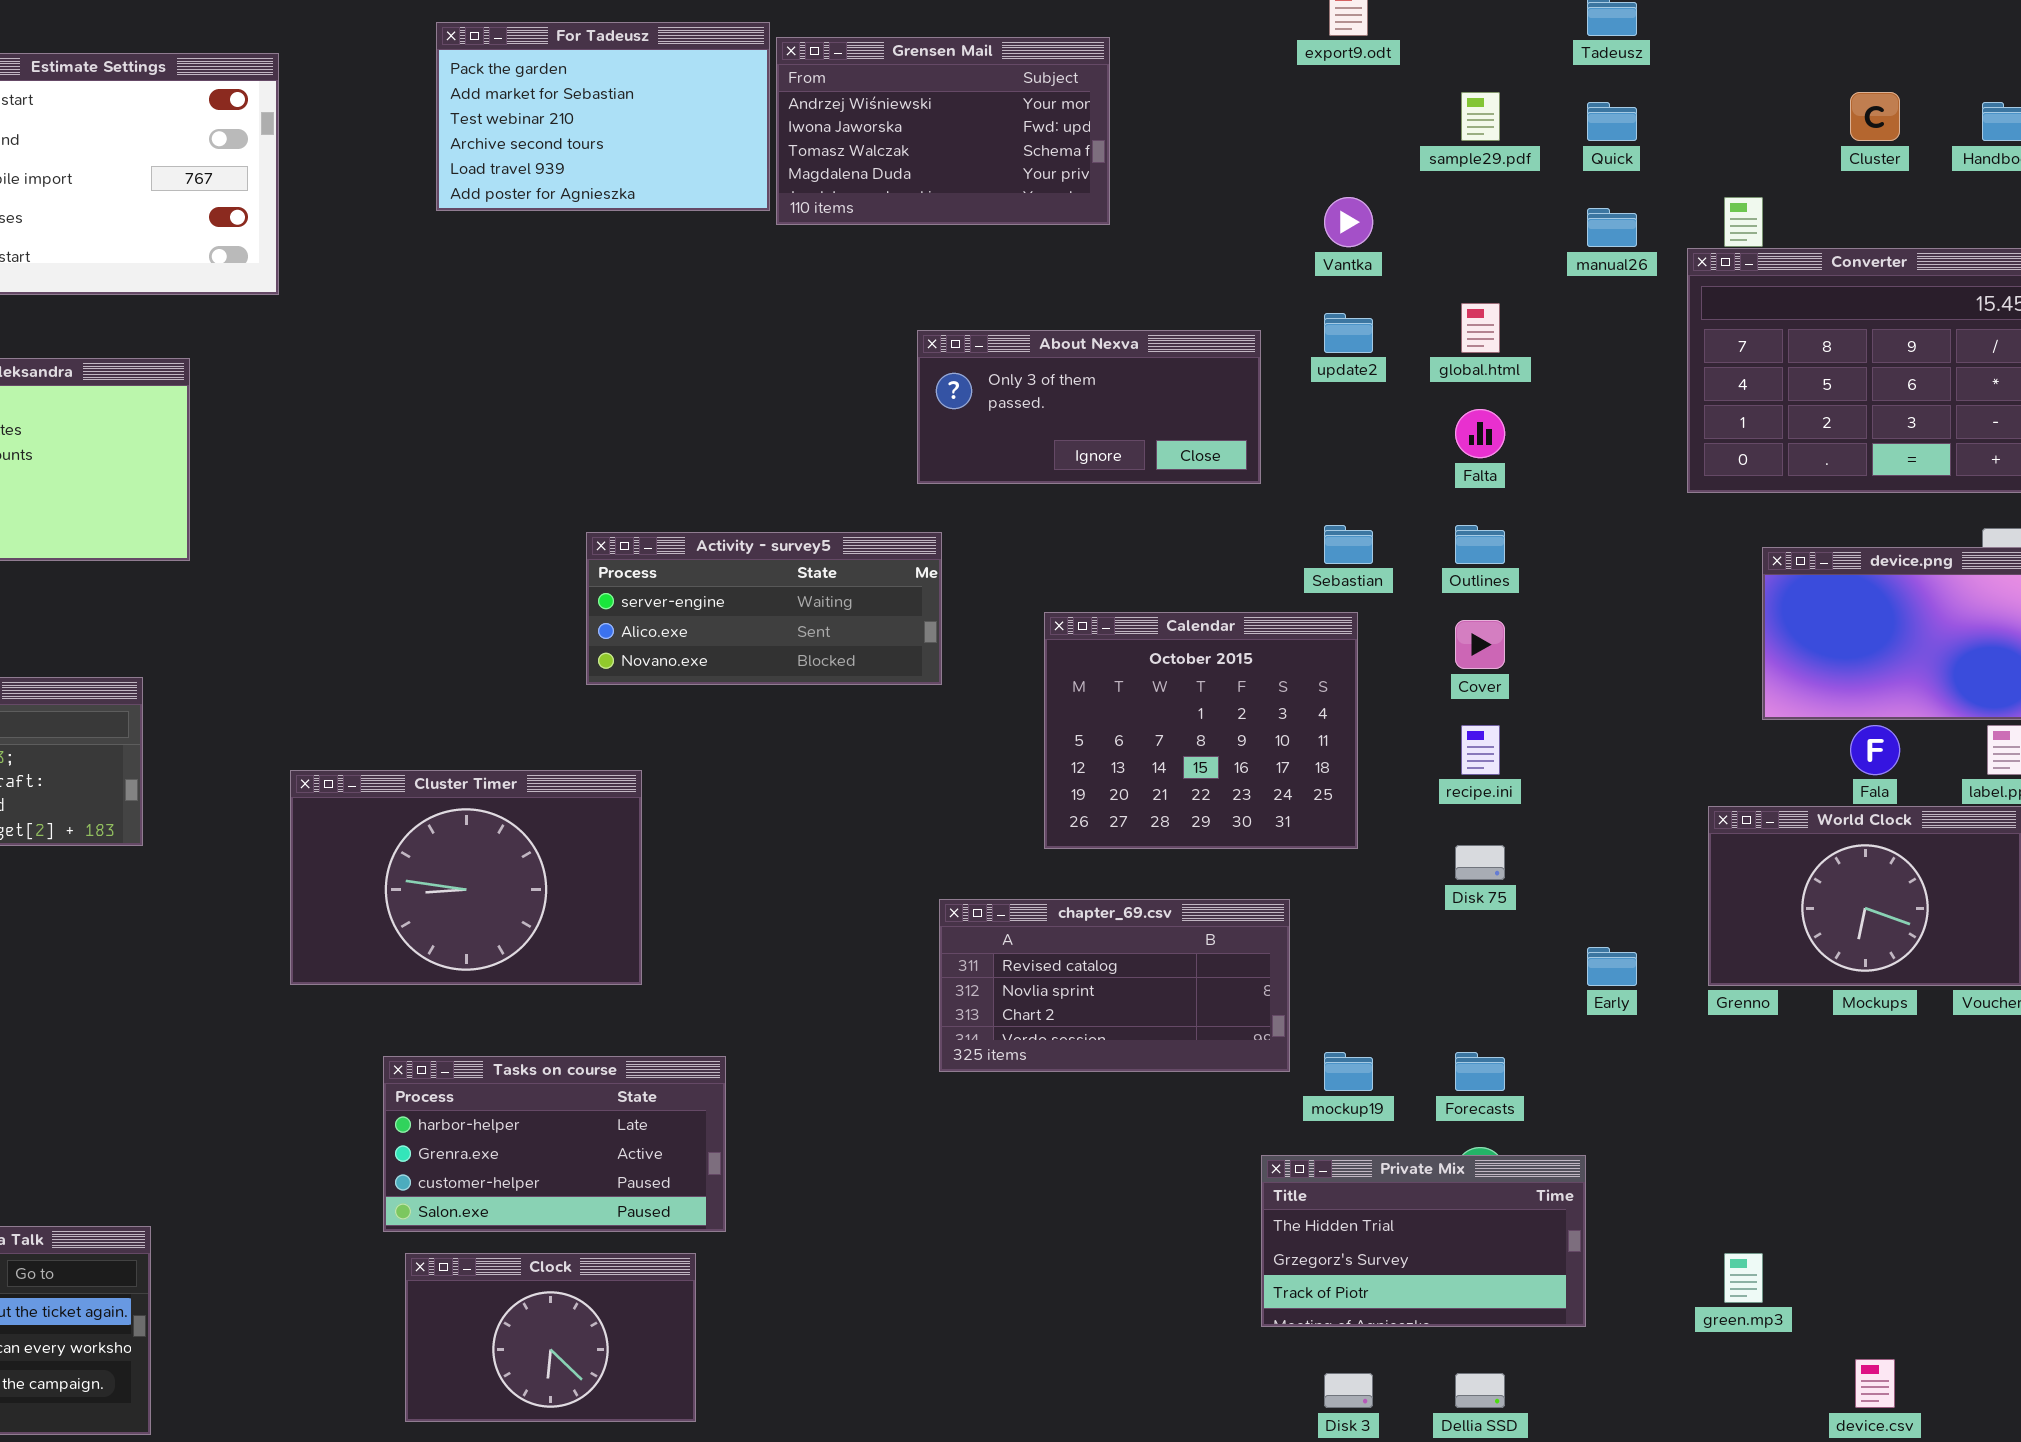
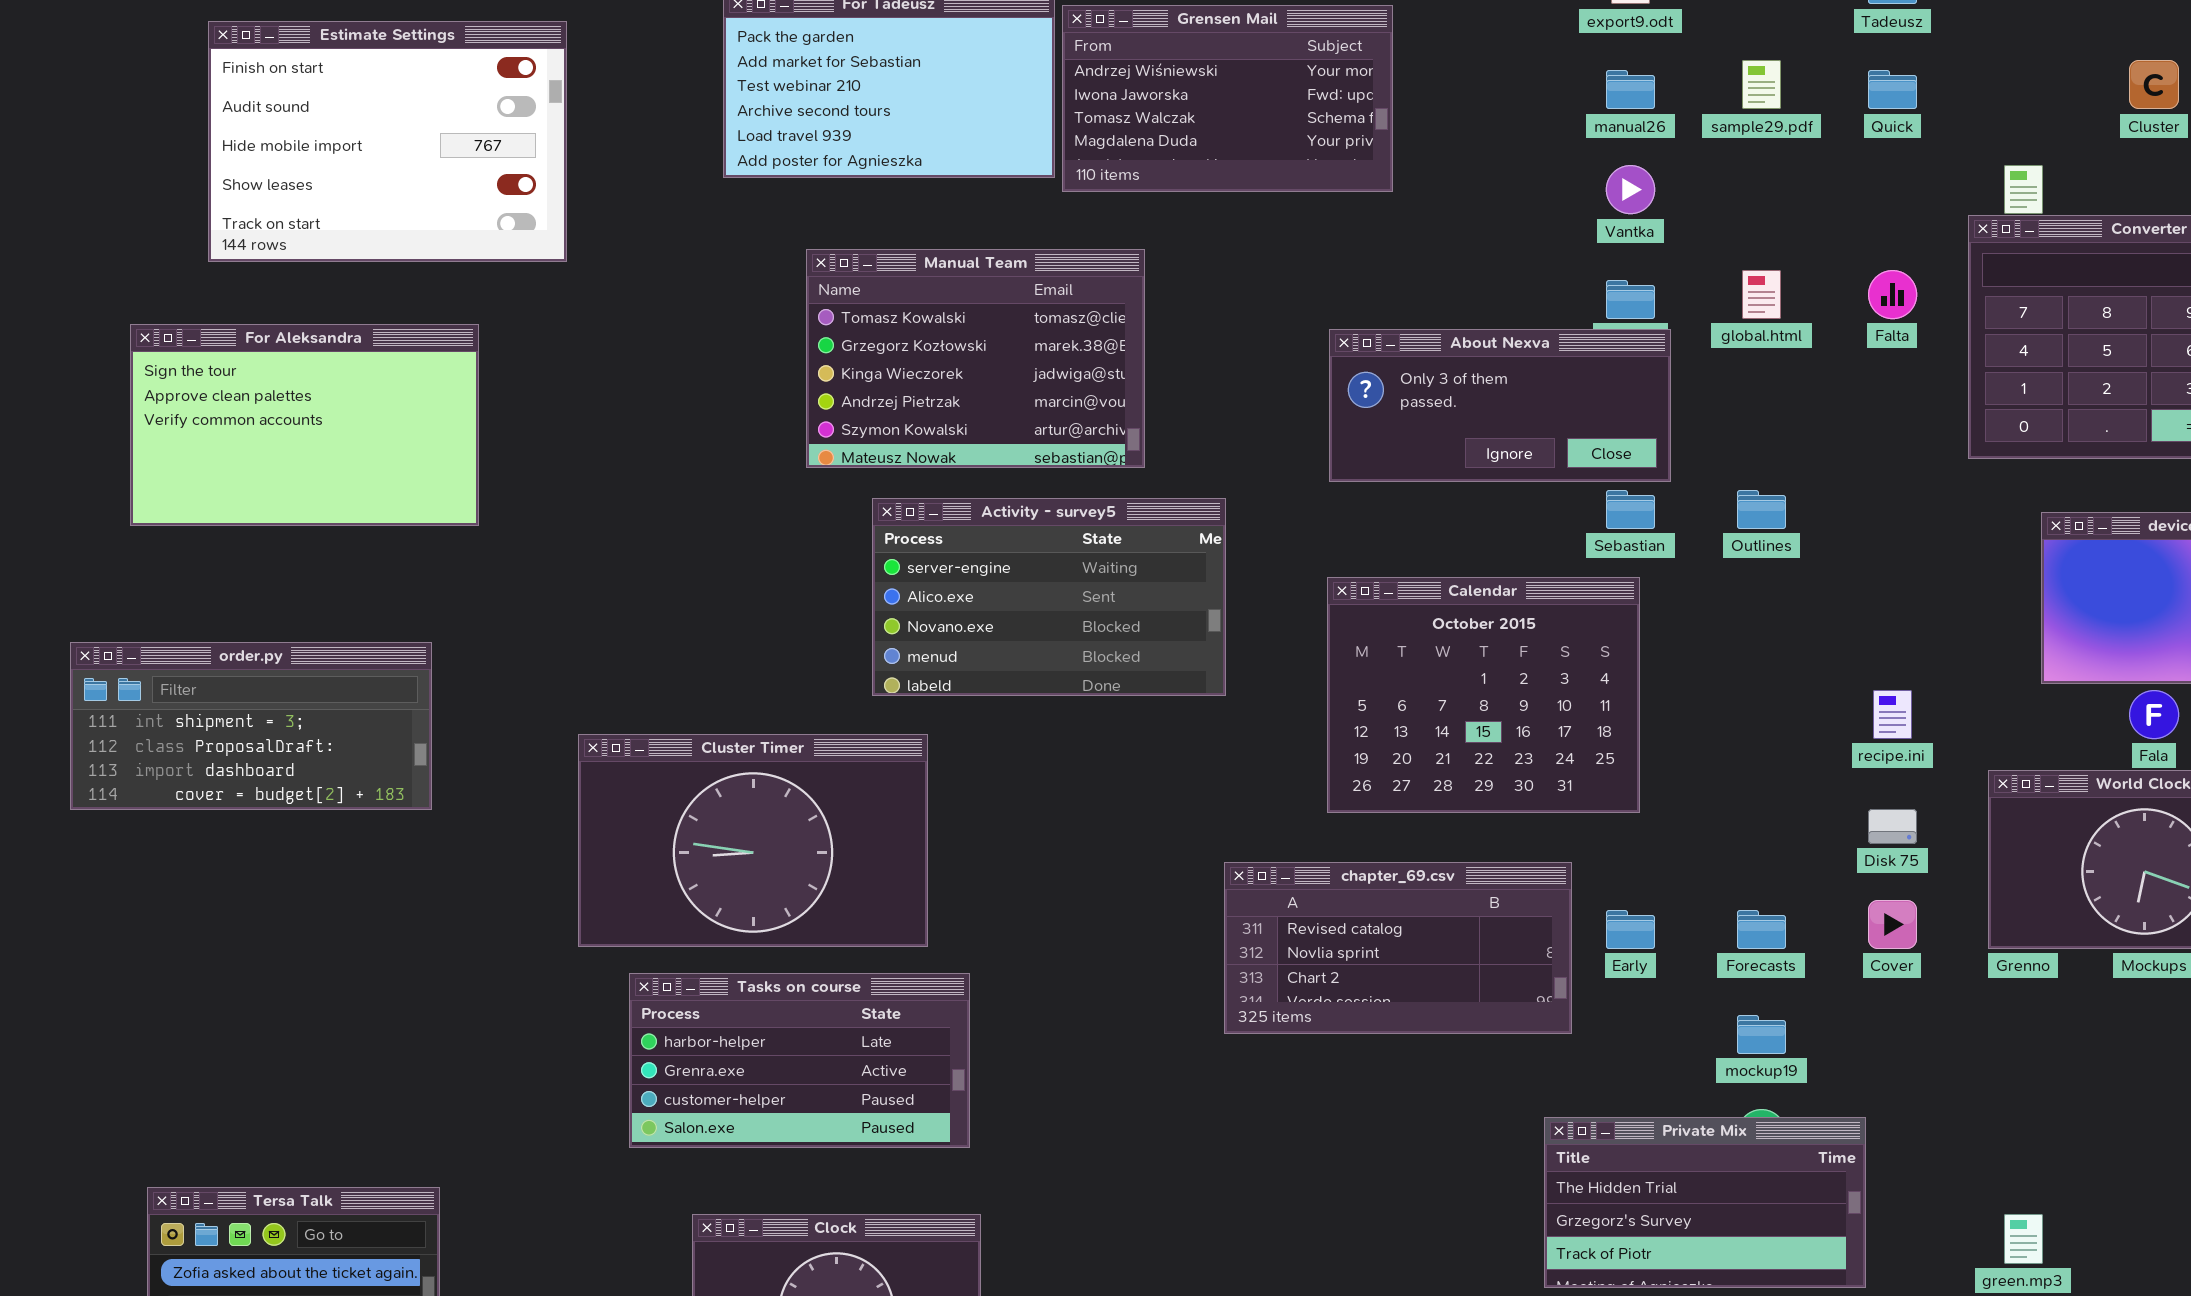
manual26: [1587,208,1637,247] -> [1606,70,1655,109], moved
Manual Team: none -> [806,249,1145,468], opened
About Nexva: [917,330,1261,484] -> [1329,329,1671,482], moved
Falta: [1455,409,1505,458] -> [1868,270,1917,319], moved
Activity - survey5: [586,532,942,685] -> [872,498,1226,696], resized
Cover: [1455,620,1505,669] -> [1868,900,1917,949], moved
recipe.ini: [1461,725,1500,775] -> [1873,690,1912,739], moved
Disk 75: [1455,845,1505,880] -> [1868,809,1917,844], moved
Early: [1587,947,1637,986] -> [1606,910,1655,949], moved
mockup19: [1324,1052,1373,1091] -> [1737,1015,1786,1054], moved
Forecasts: [1455,1052,1505,1091] -> [1737,910,1786,949], moved
Tasks on course: [383,1056,726,1232] -> [629,973,970,1148], moved

